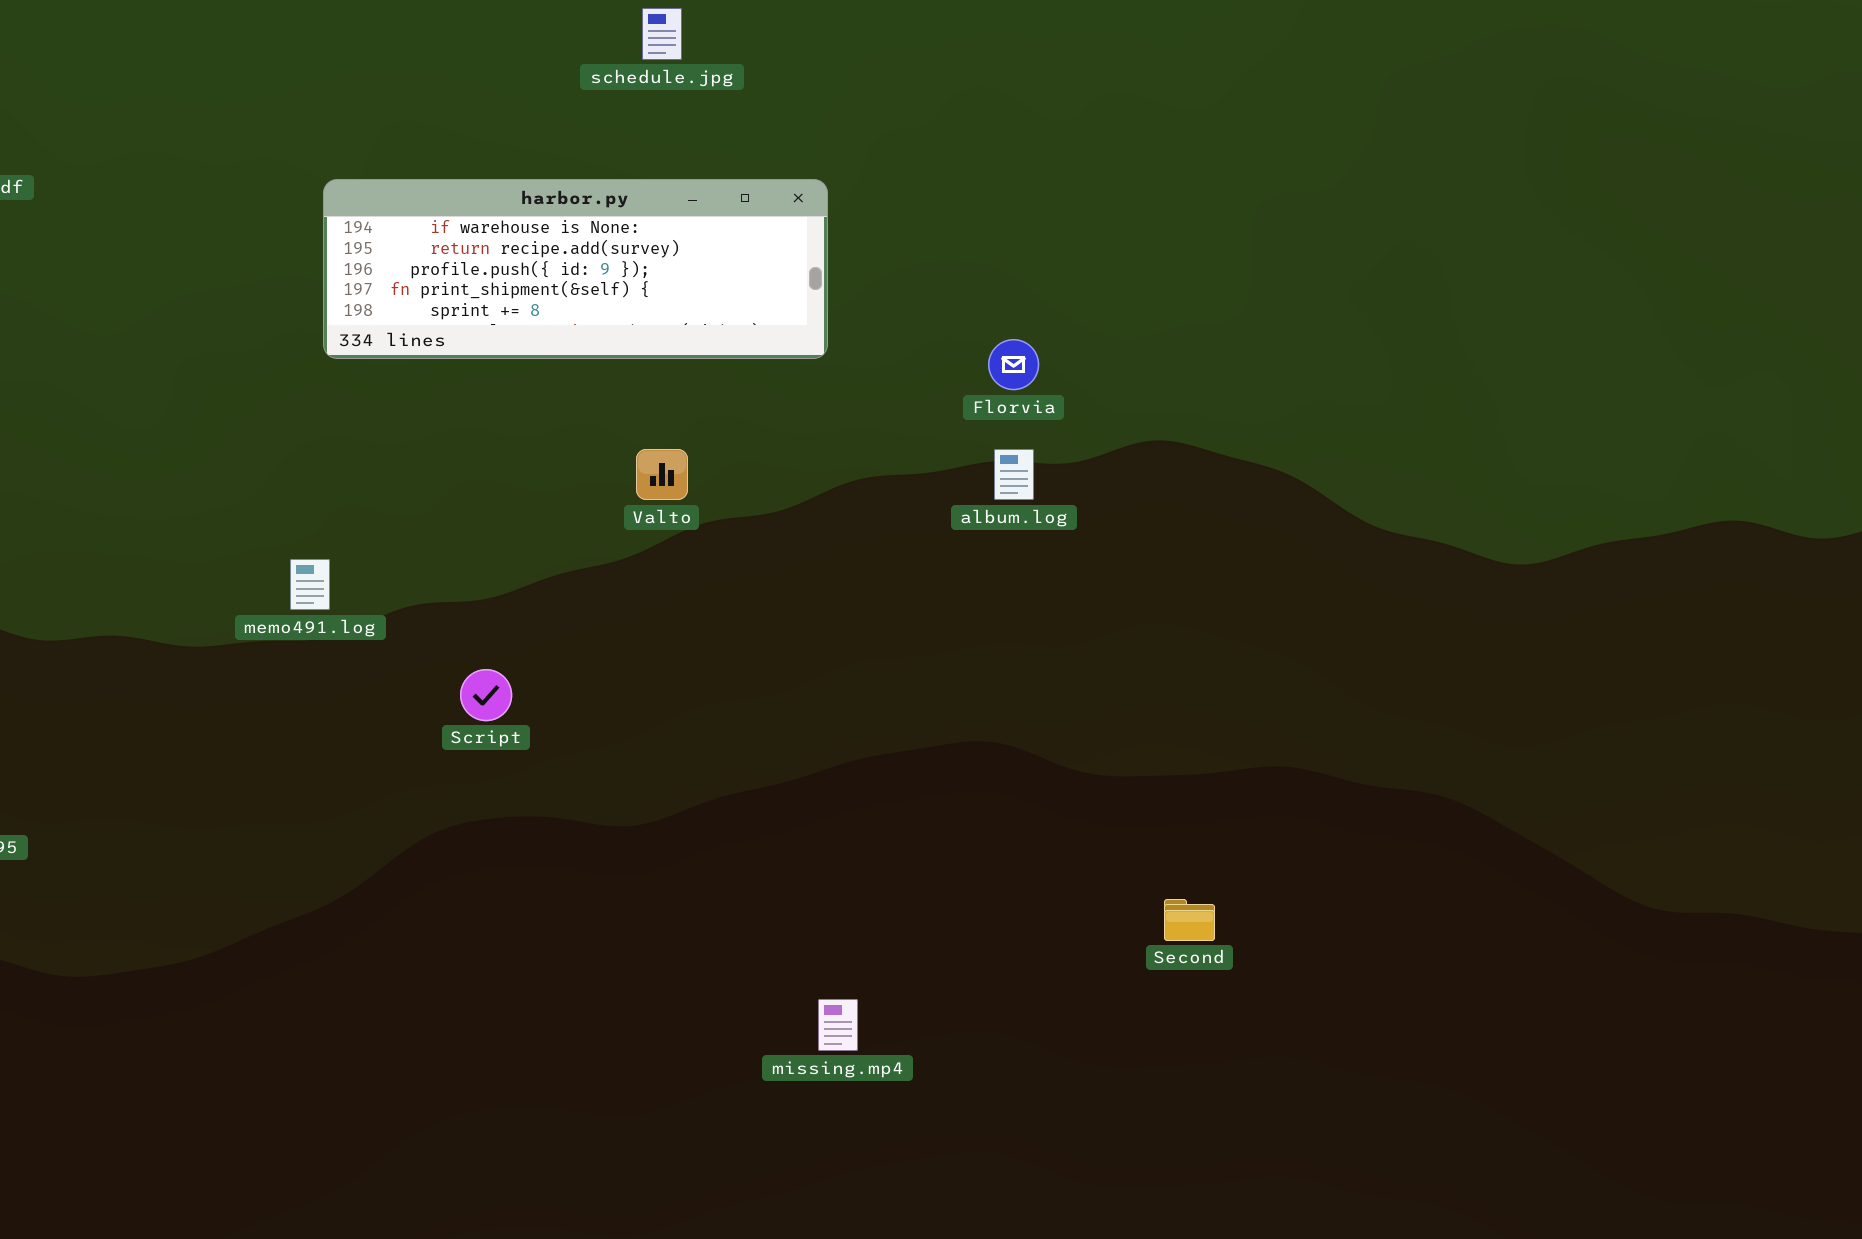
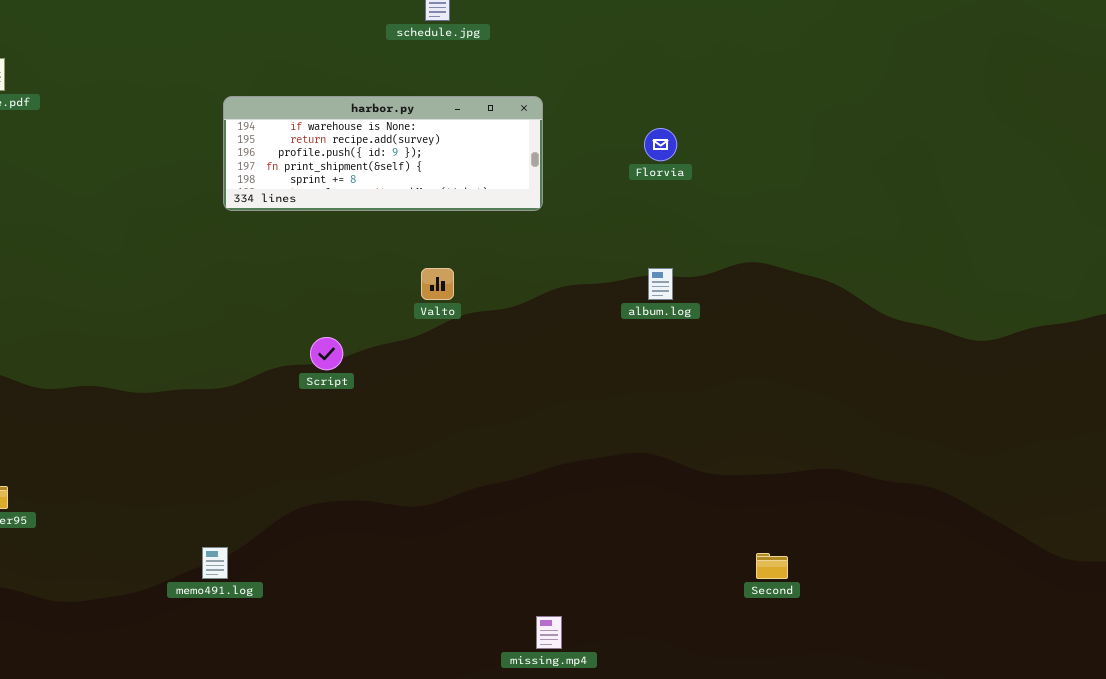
Florvia: [988,339,1039,390] -> [644,128,677,161], moved
memo491.log: [290,559,330,610] -> [202,547,228,579], moved
Script: [460,669,512,721] -> [310,337,343,370], moved

